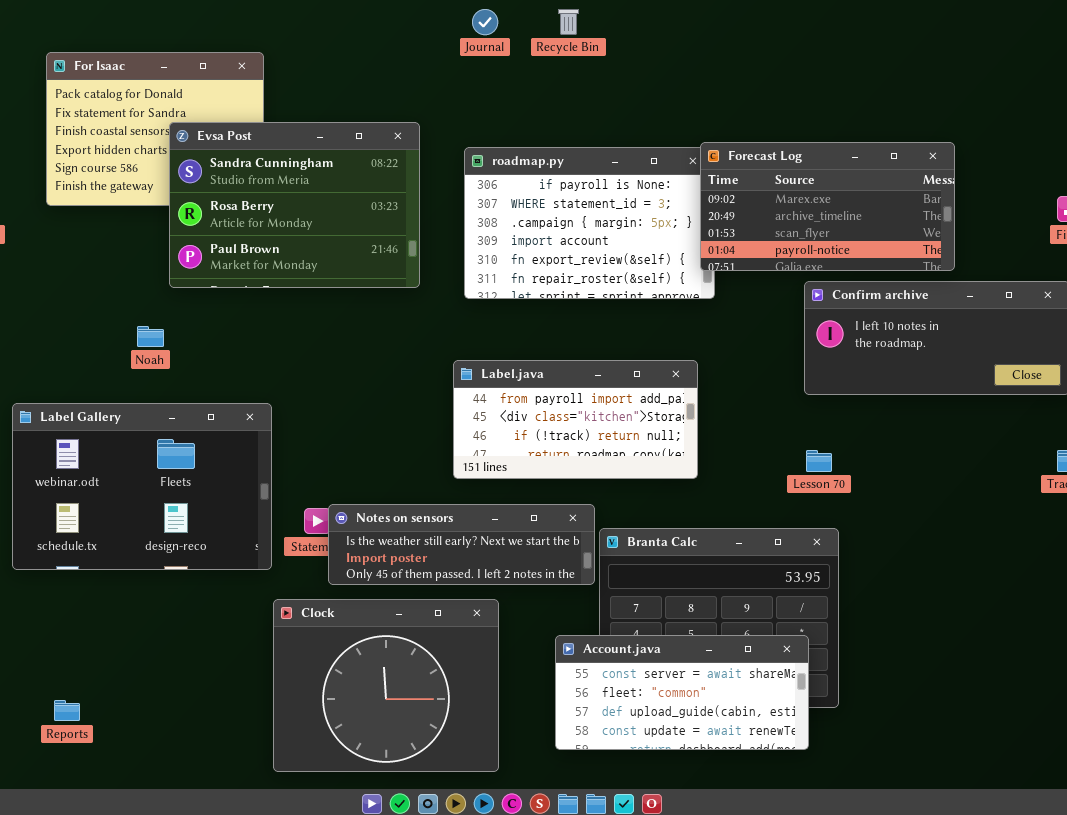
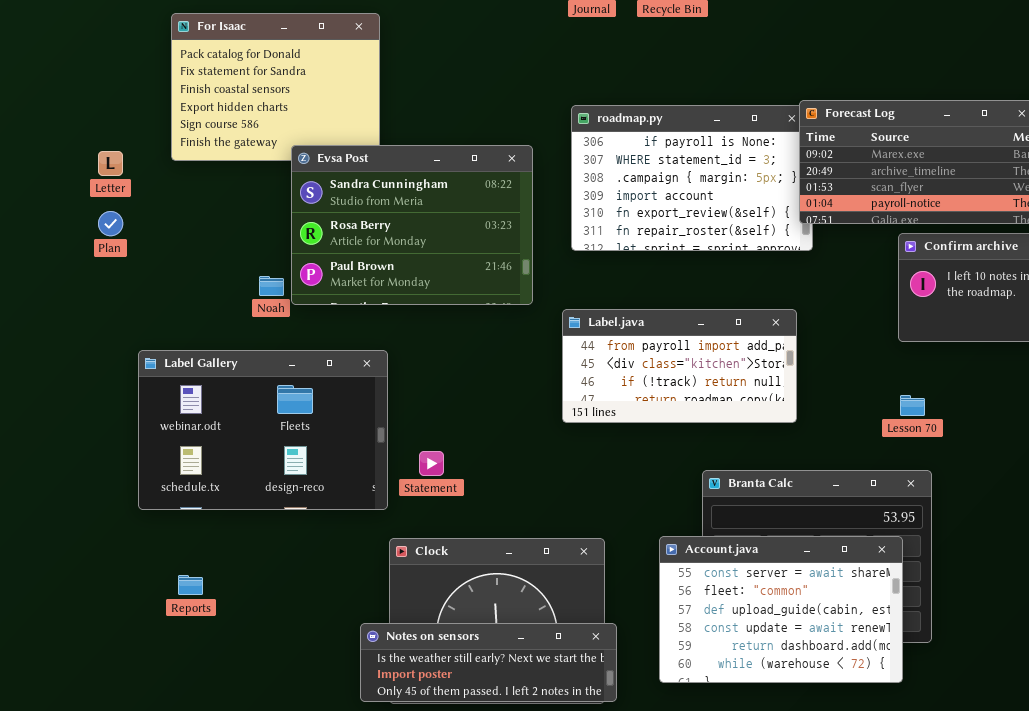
Evsa Post: [169,122,420,288] -> [291,145,533,305], moved
Notes on sensors: [328,504,595,585] -> [360,623,617,702], moved
Account.java: [555,635,809,750] -> [659,536,903,683], resized
Reports: [54,700,80,721] -> [178,575,203,595], moved

